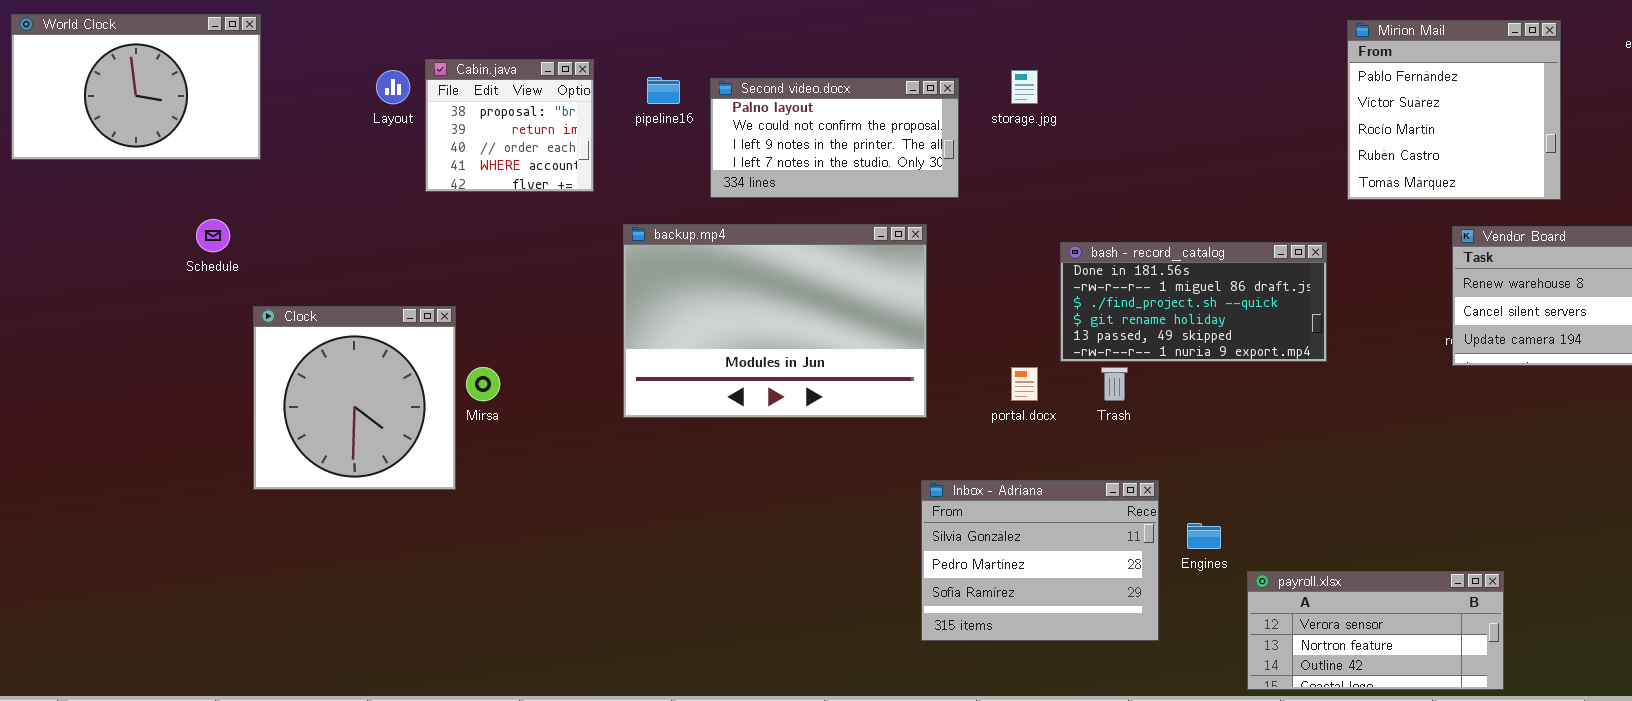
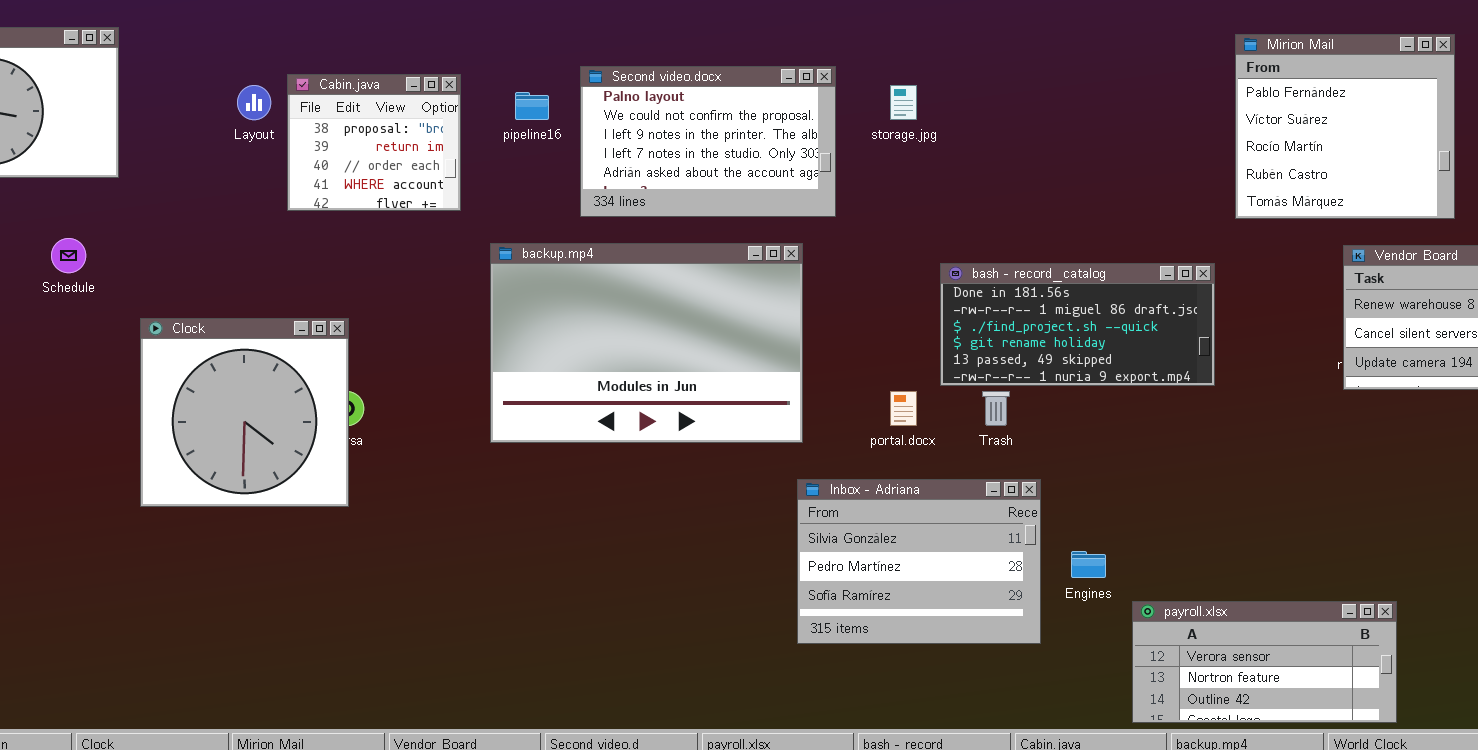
Second video.docx: [710,78,959,198] -> [580,66,836,217], resized
Clock: [253,306,456,490] -> [140,318,349,507], moved
Inbox - Adriana: [921,480,1159,641] -> [797,479,1041,644], moved

